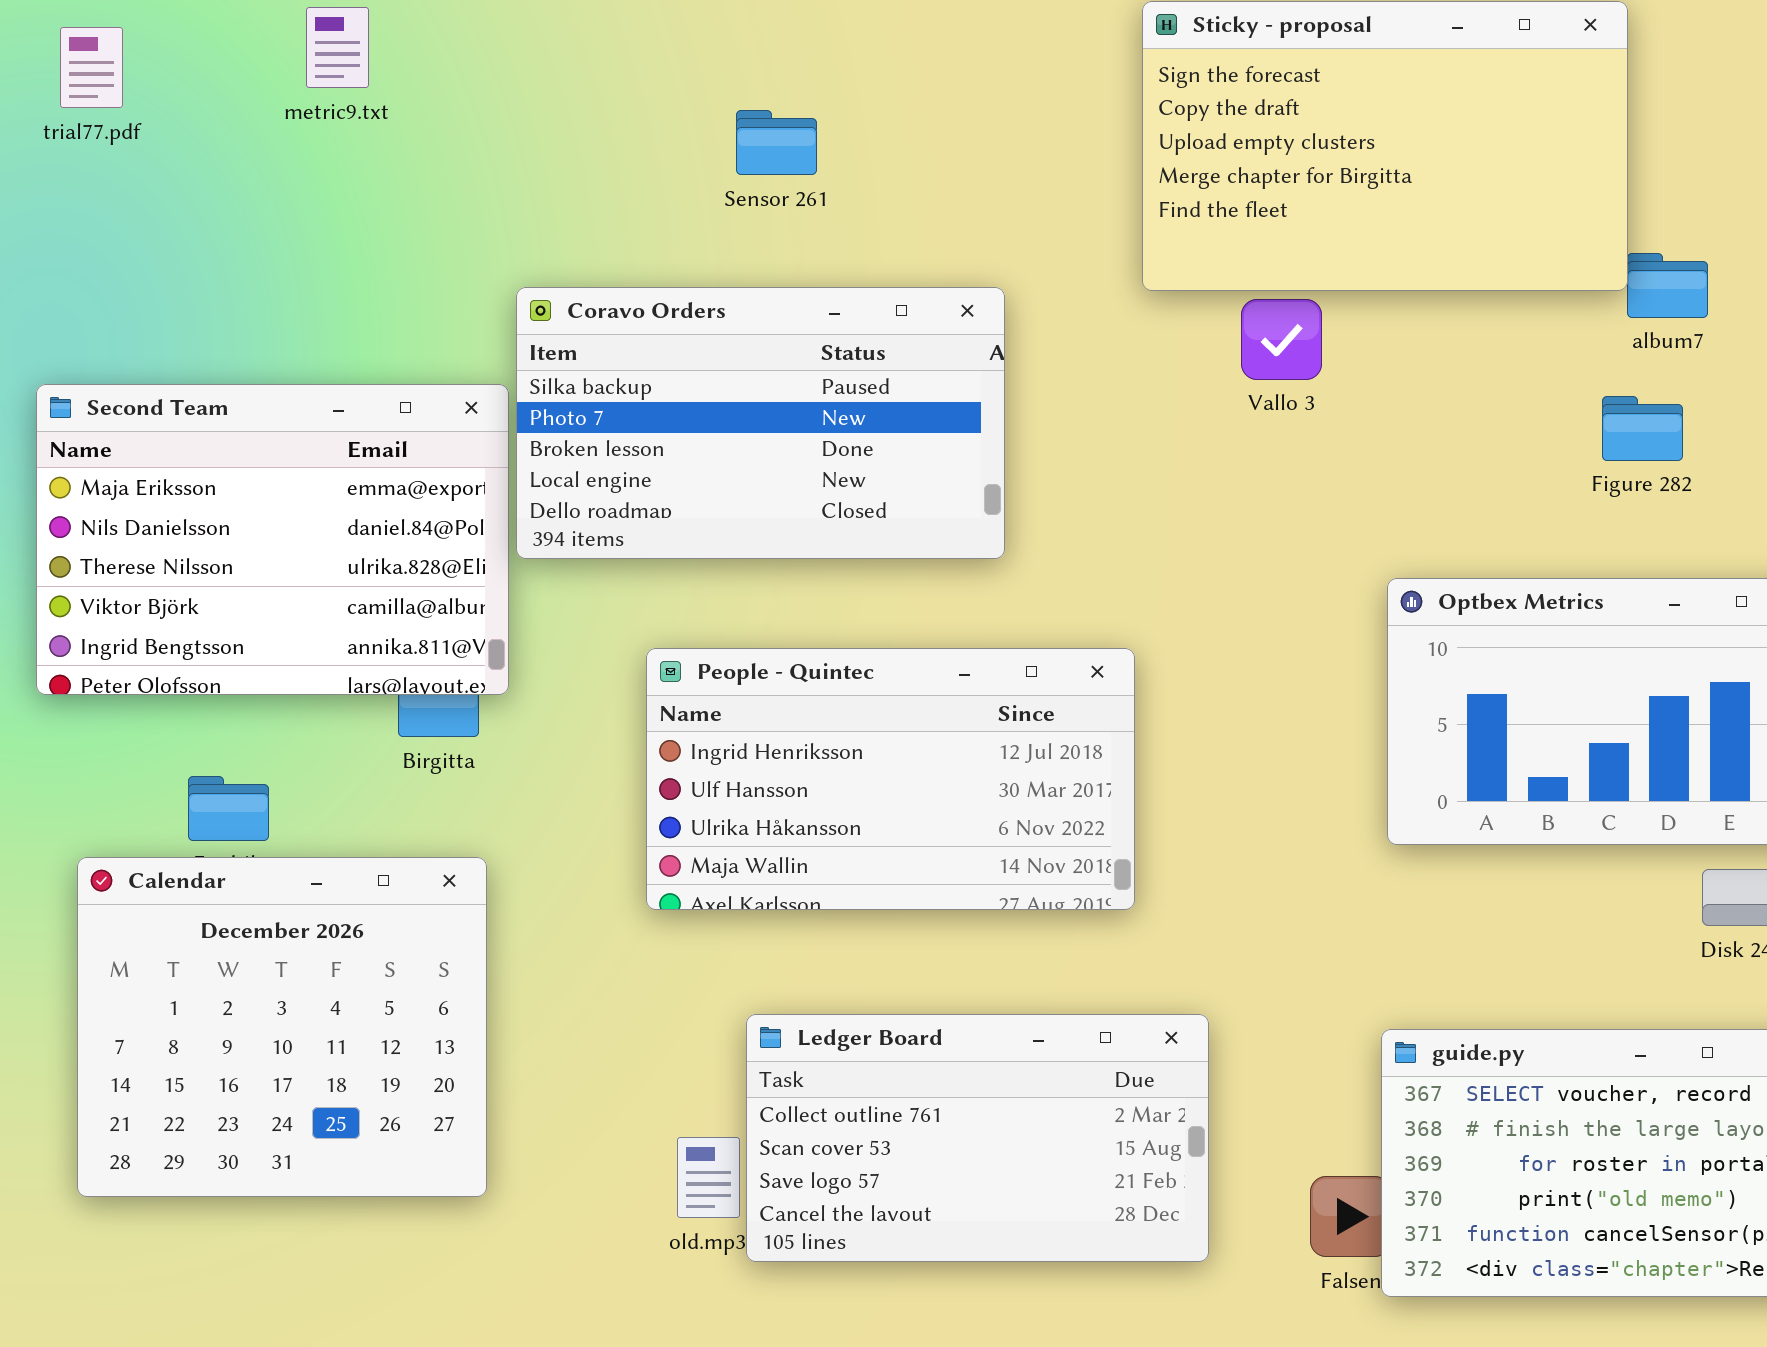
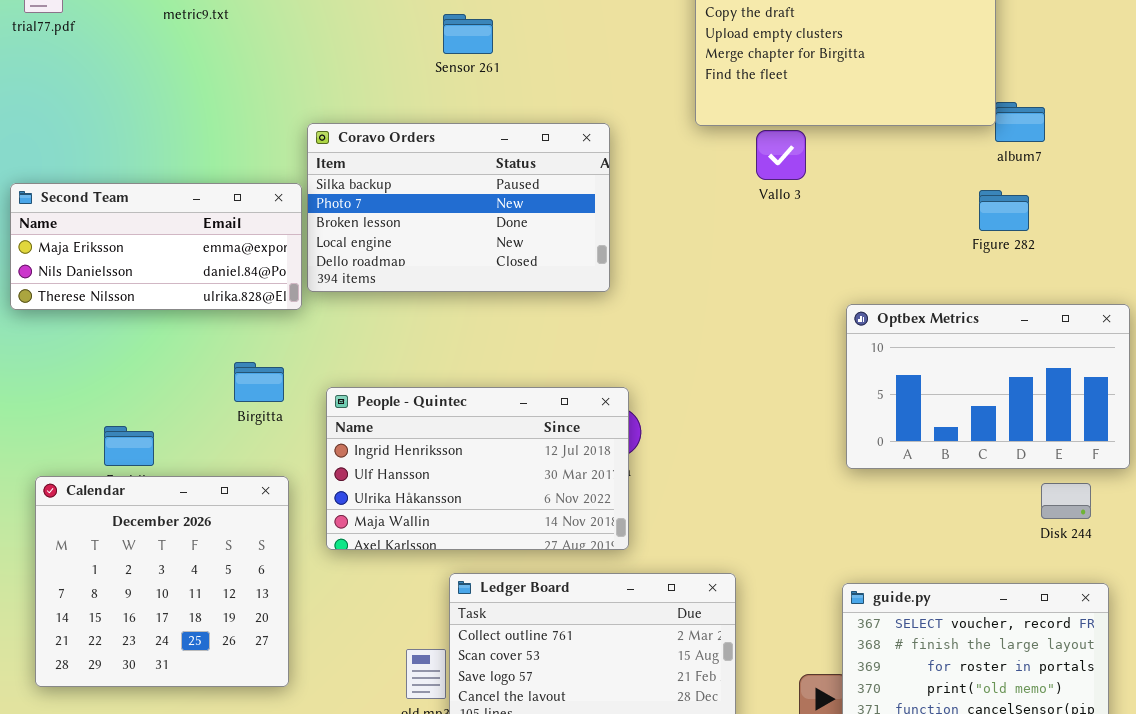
Second Team: [36,384,509,695] -> [10,183,302,310], resized
People - Quintec: [646,648,1135,910] -> [326,387,629,550], moved

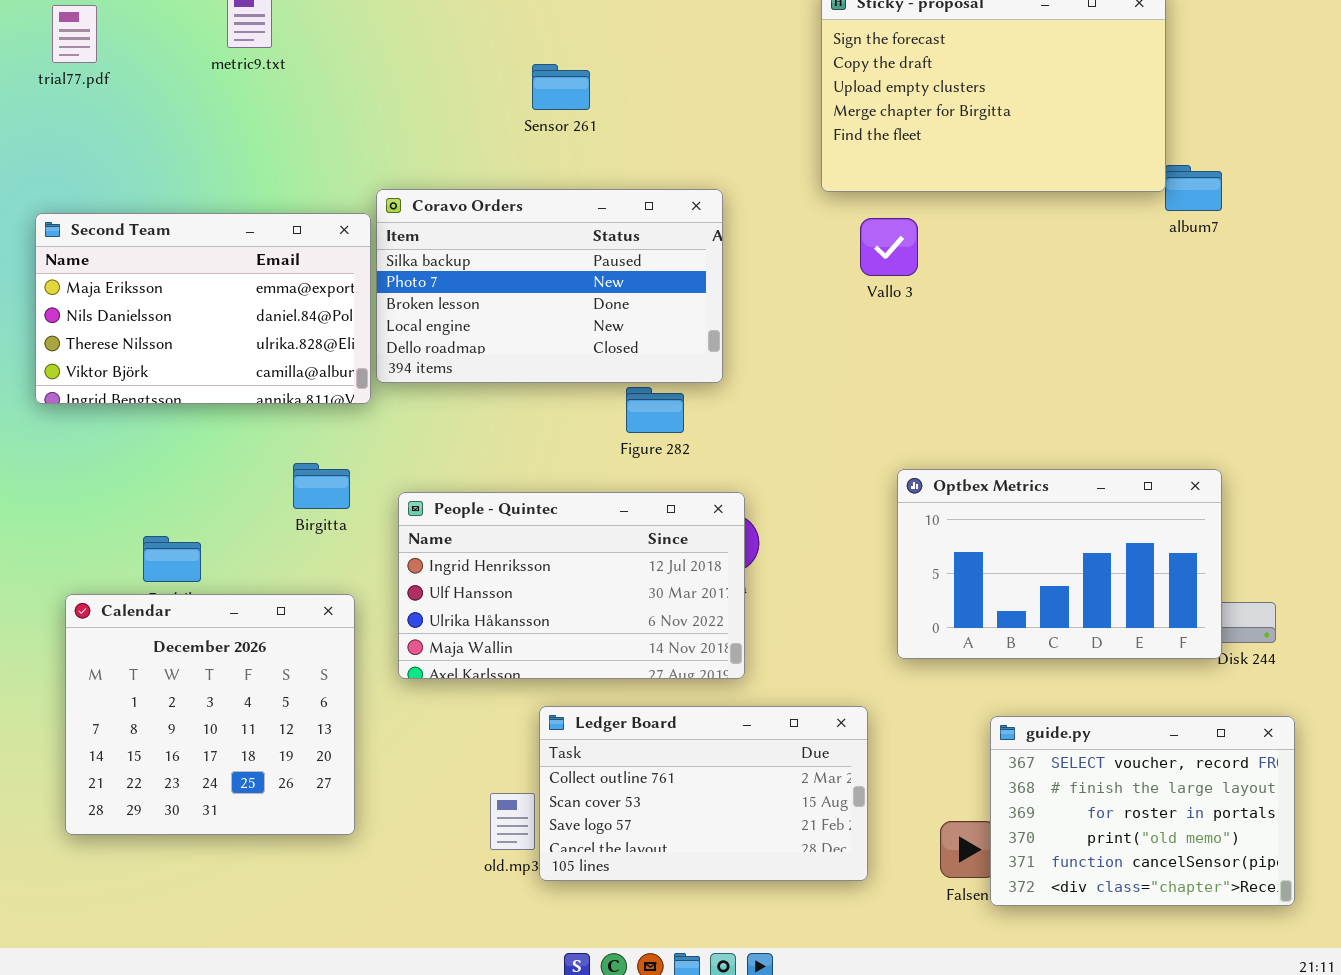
Vallo 3: [756,130,806,180] -> [860,218,918,276], moved
Second Team: [10,183,302,310] -> [35,213,371,404], resized
Figure 282: [979,190,1029,231] -> [626,387,684,433], moved
Optbex Metrics: [846,304,1130,469] -> [897,469,1222,659], moved

